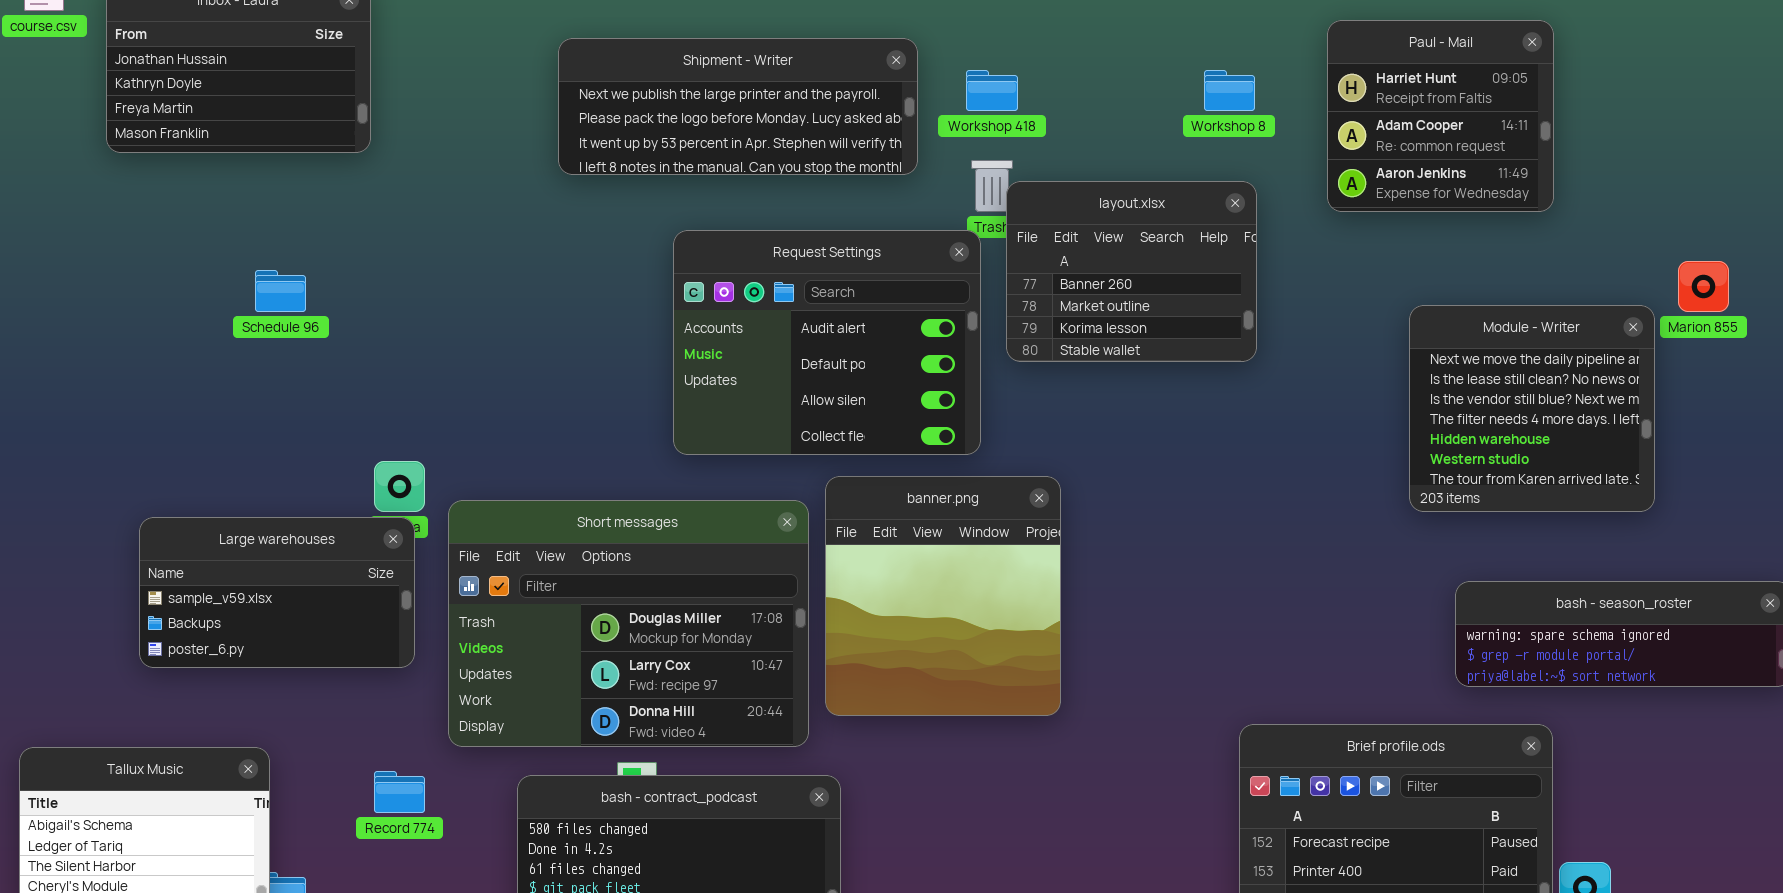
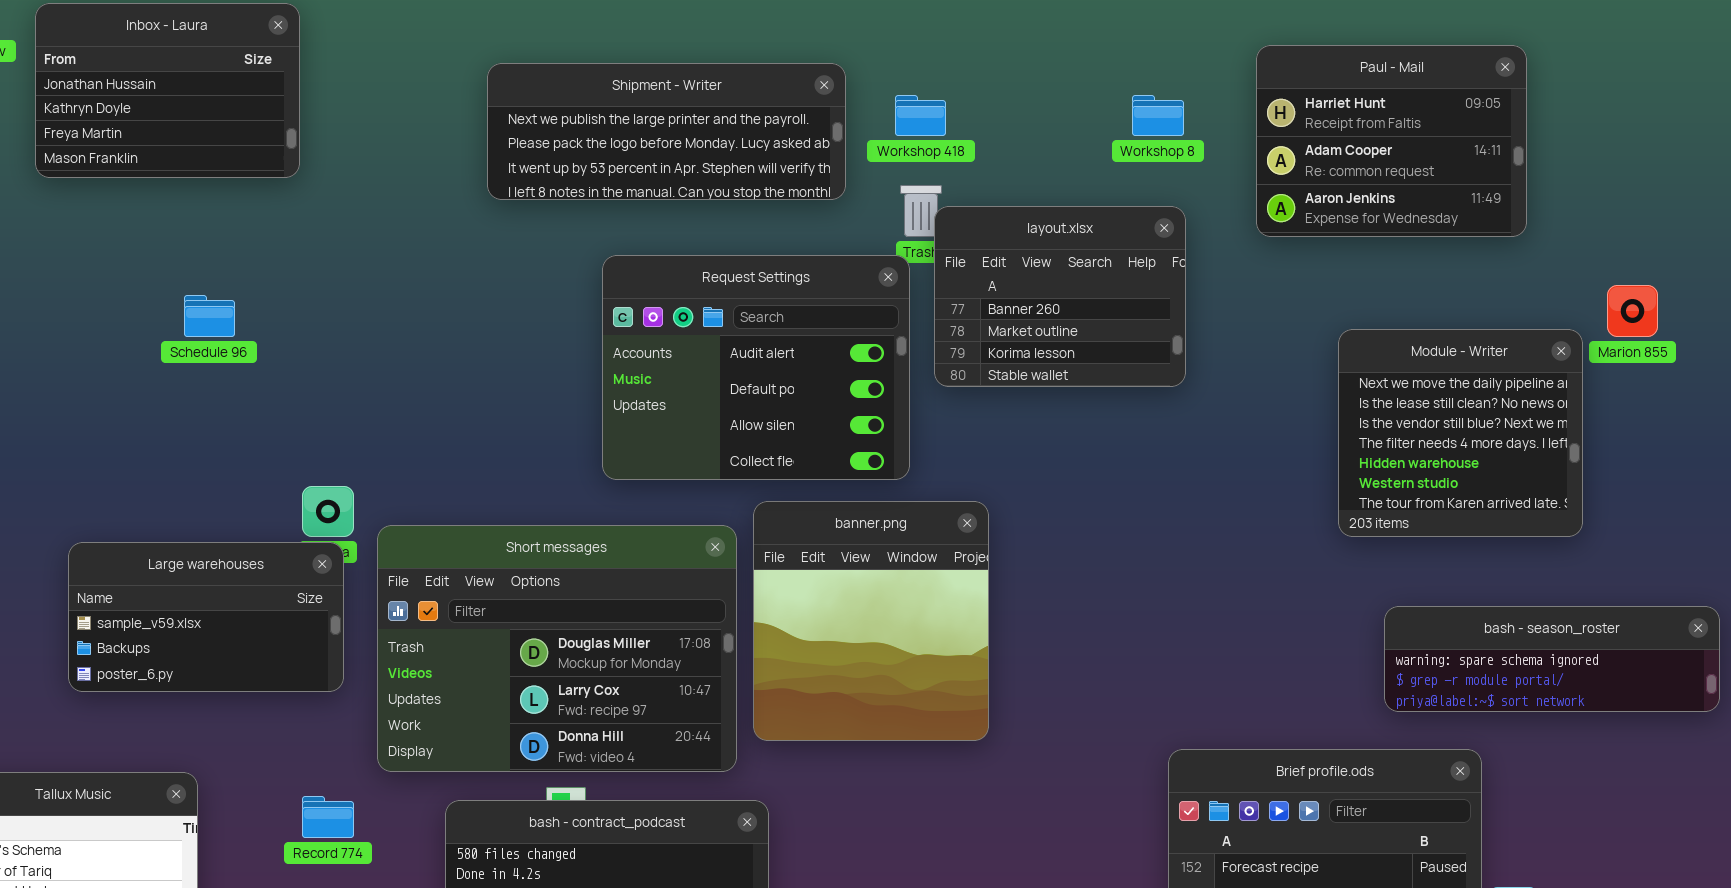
Paul - Mail: [1327,20,1554,212] -> [1256,45,1527,237], resized

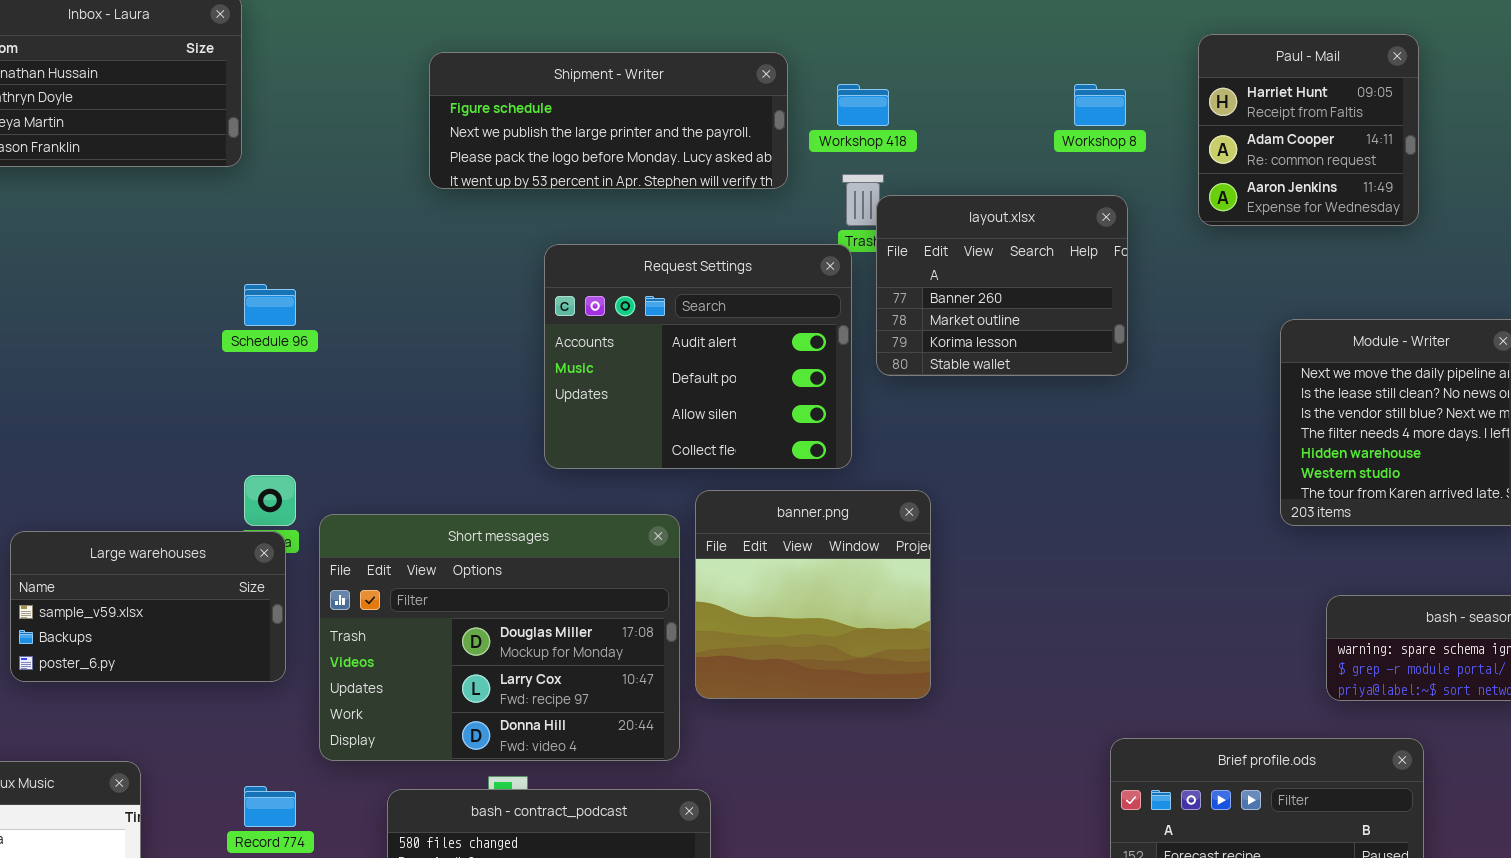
Paul - Mail: [1256,45,1527,237] -> [1198,34,1419,226], resized
Shipment - Writer: [487,63,846,200] -> [429,52,788,189], scrolled up 1 row
Schedule 96: [184,295,235,337] -> [244,284,296,326], moved
banner.png: [753,501,989,741] -> [695,490,931,699], resized

